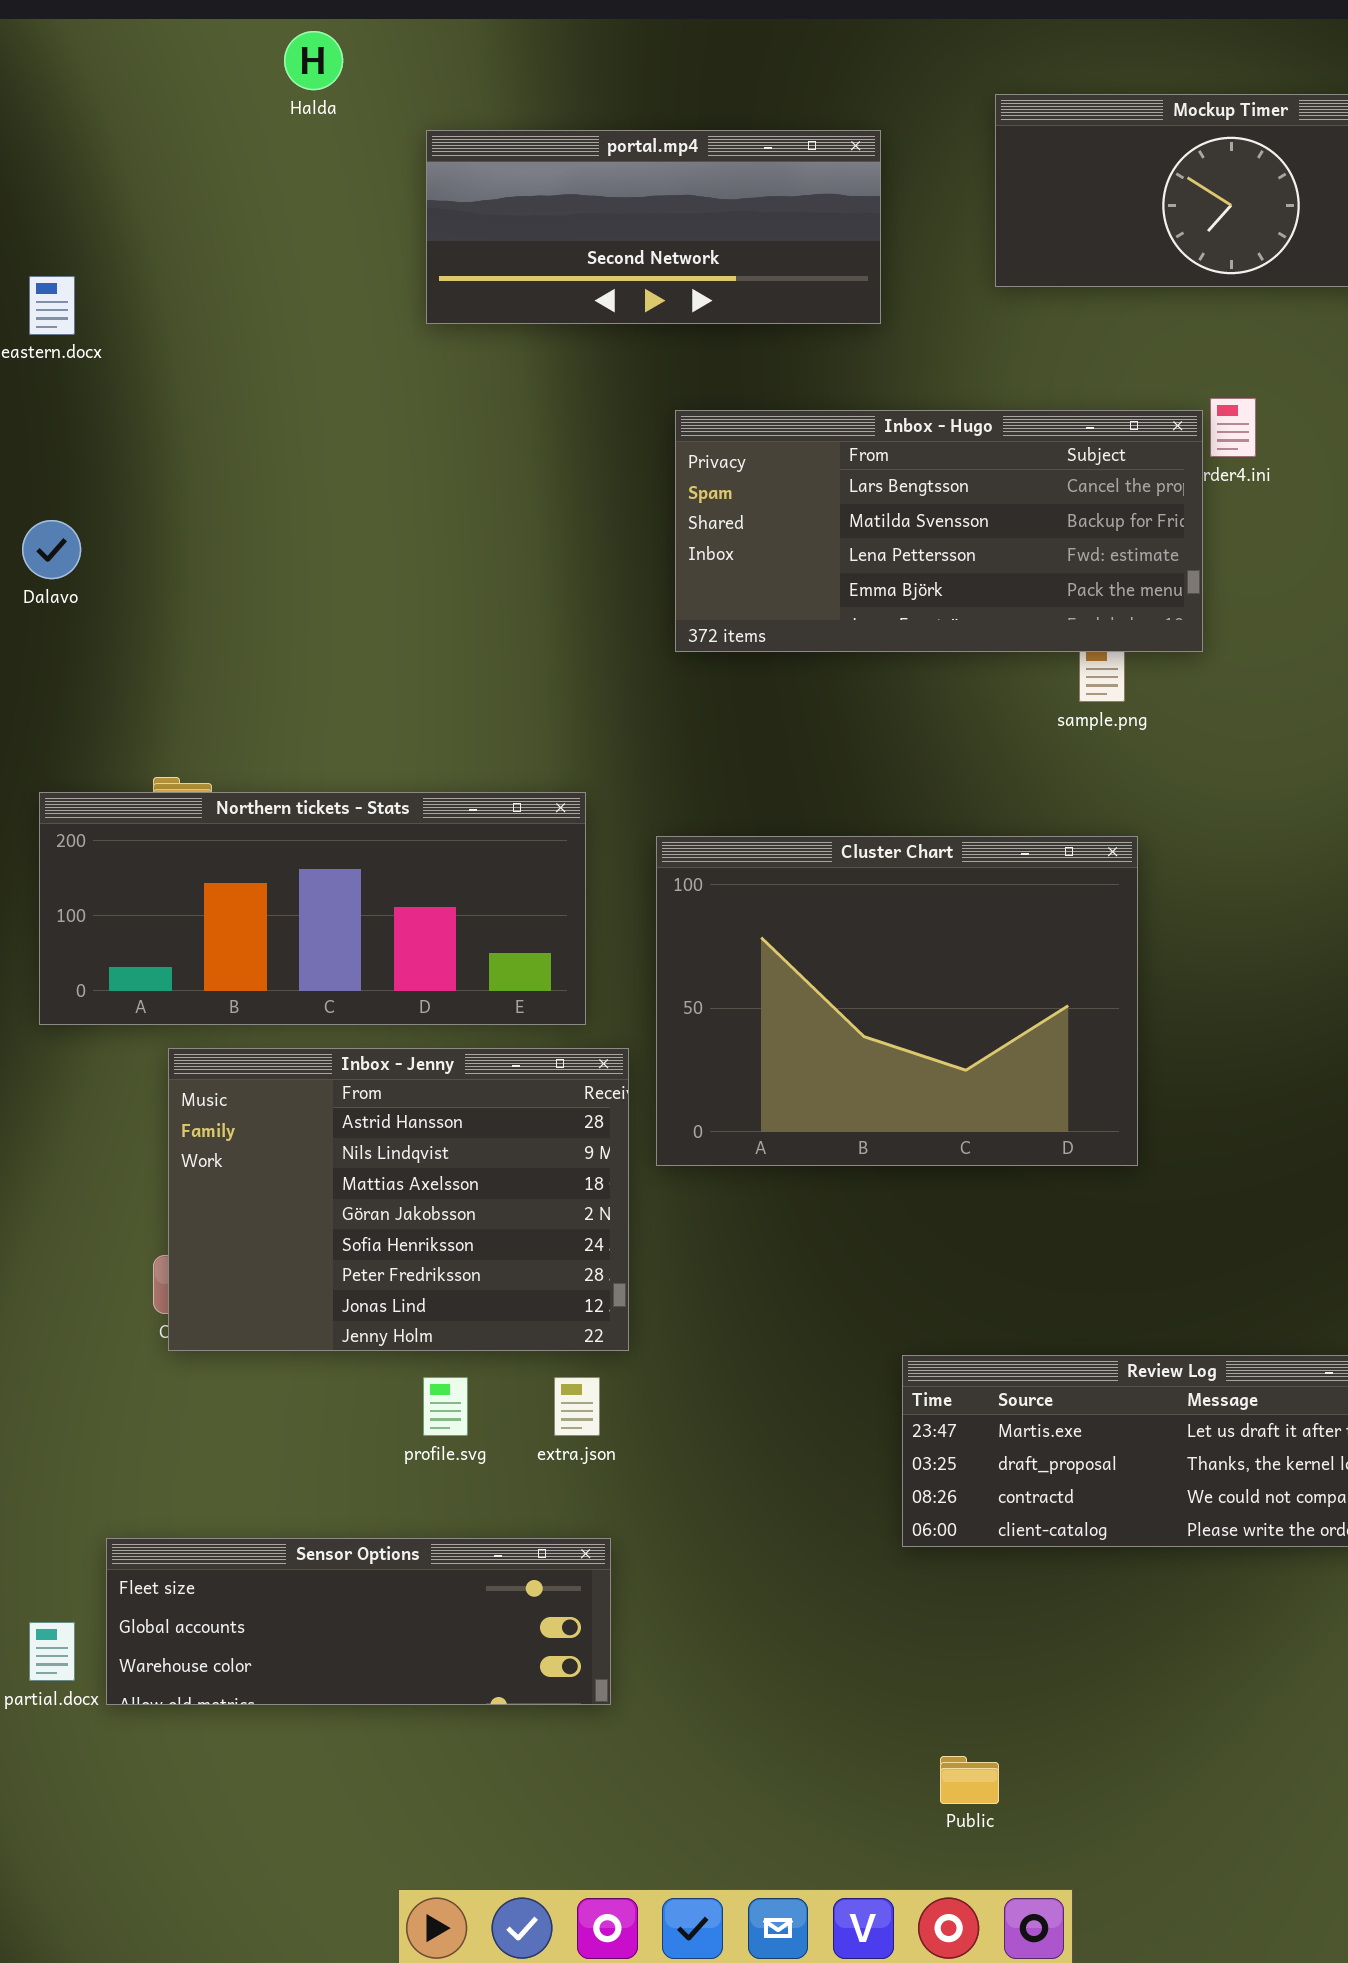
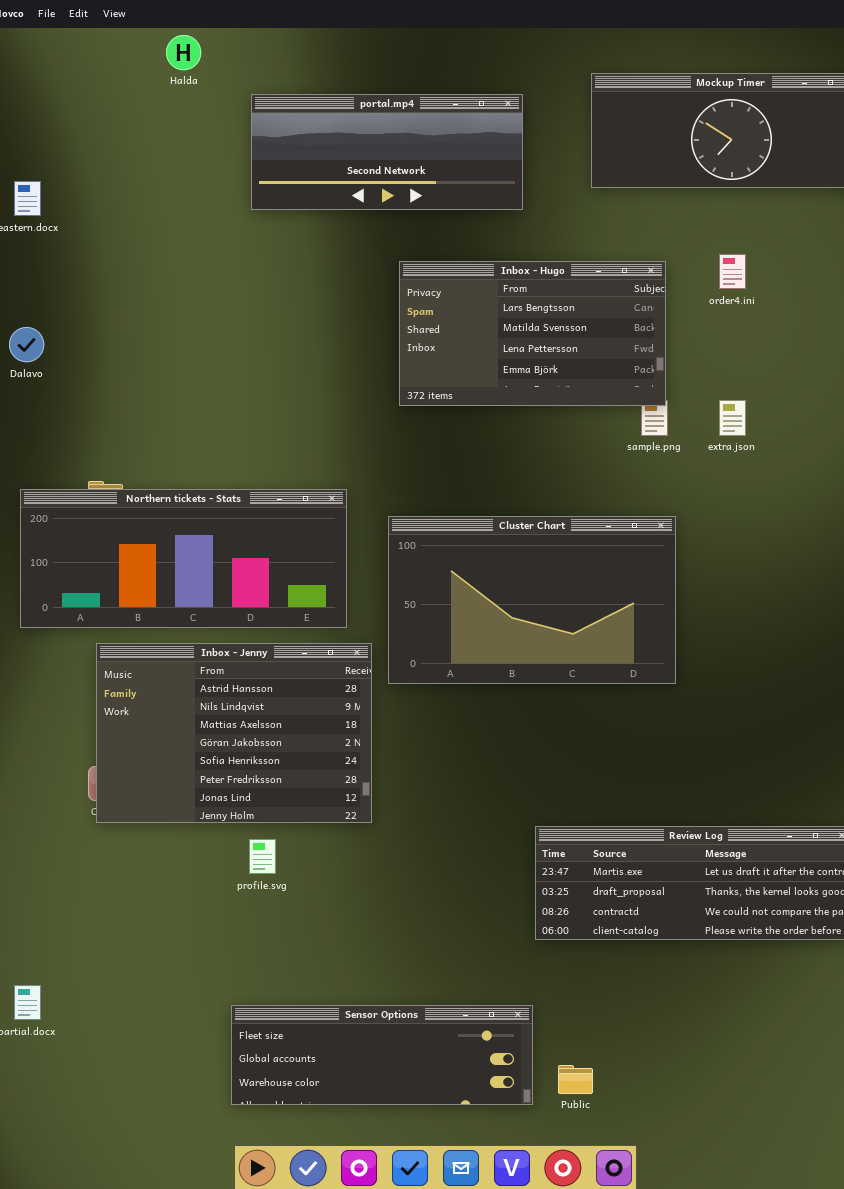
Inbox - Hugo: [675,410,1203,652] -> [399,261,666,406], resized
Cluster Chart: [656,836,1138,1166] -> [388,516,676,684], resized
extra.json: [554,1377,600,1436] -> [719,400,746,436], moved
Sensor Options: [106,1538,611,1705] -> [231,1005,533,1105], moved

